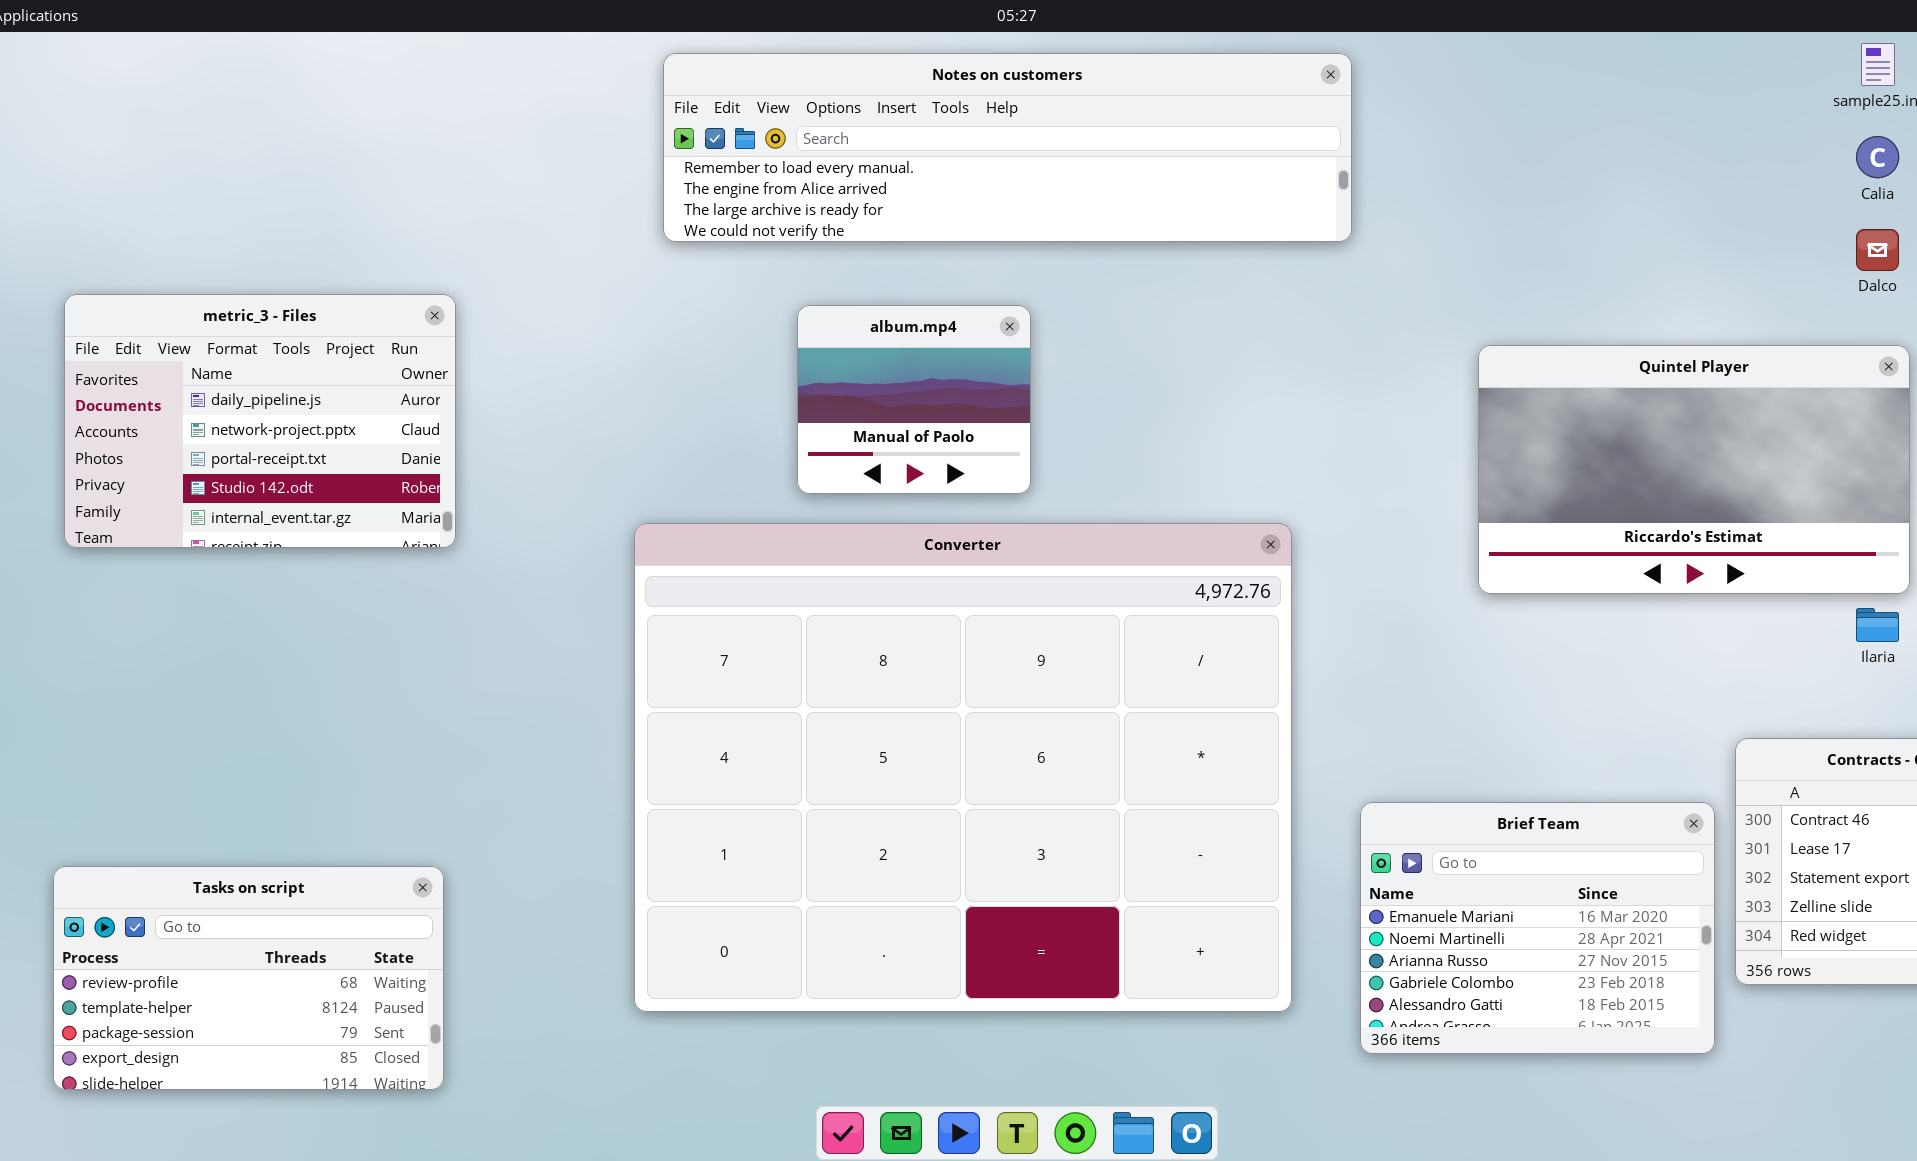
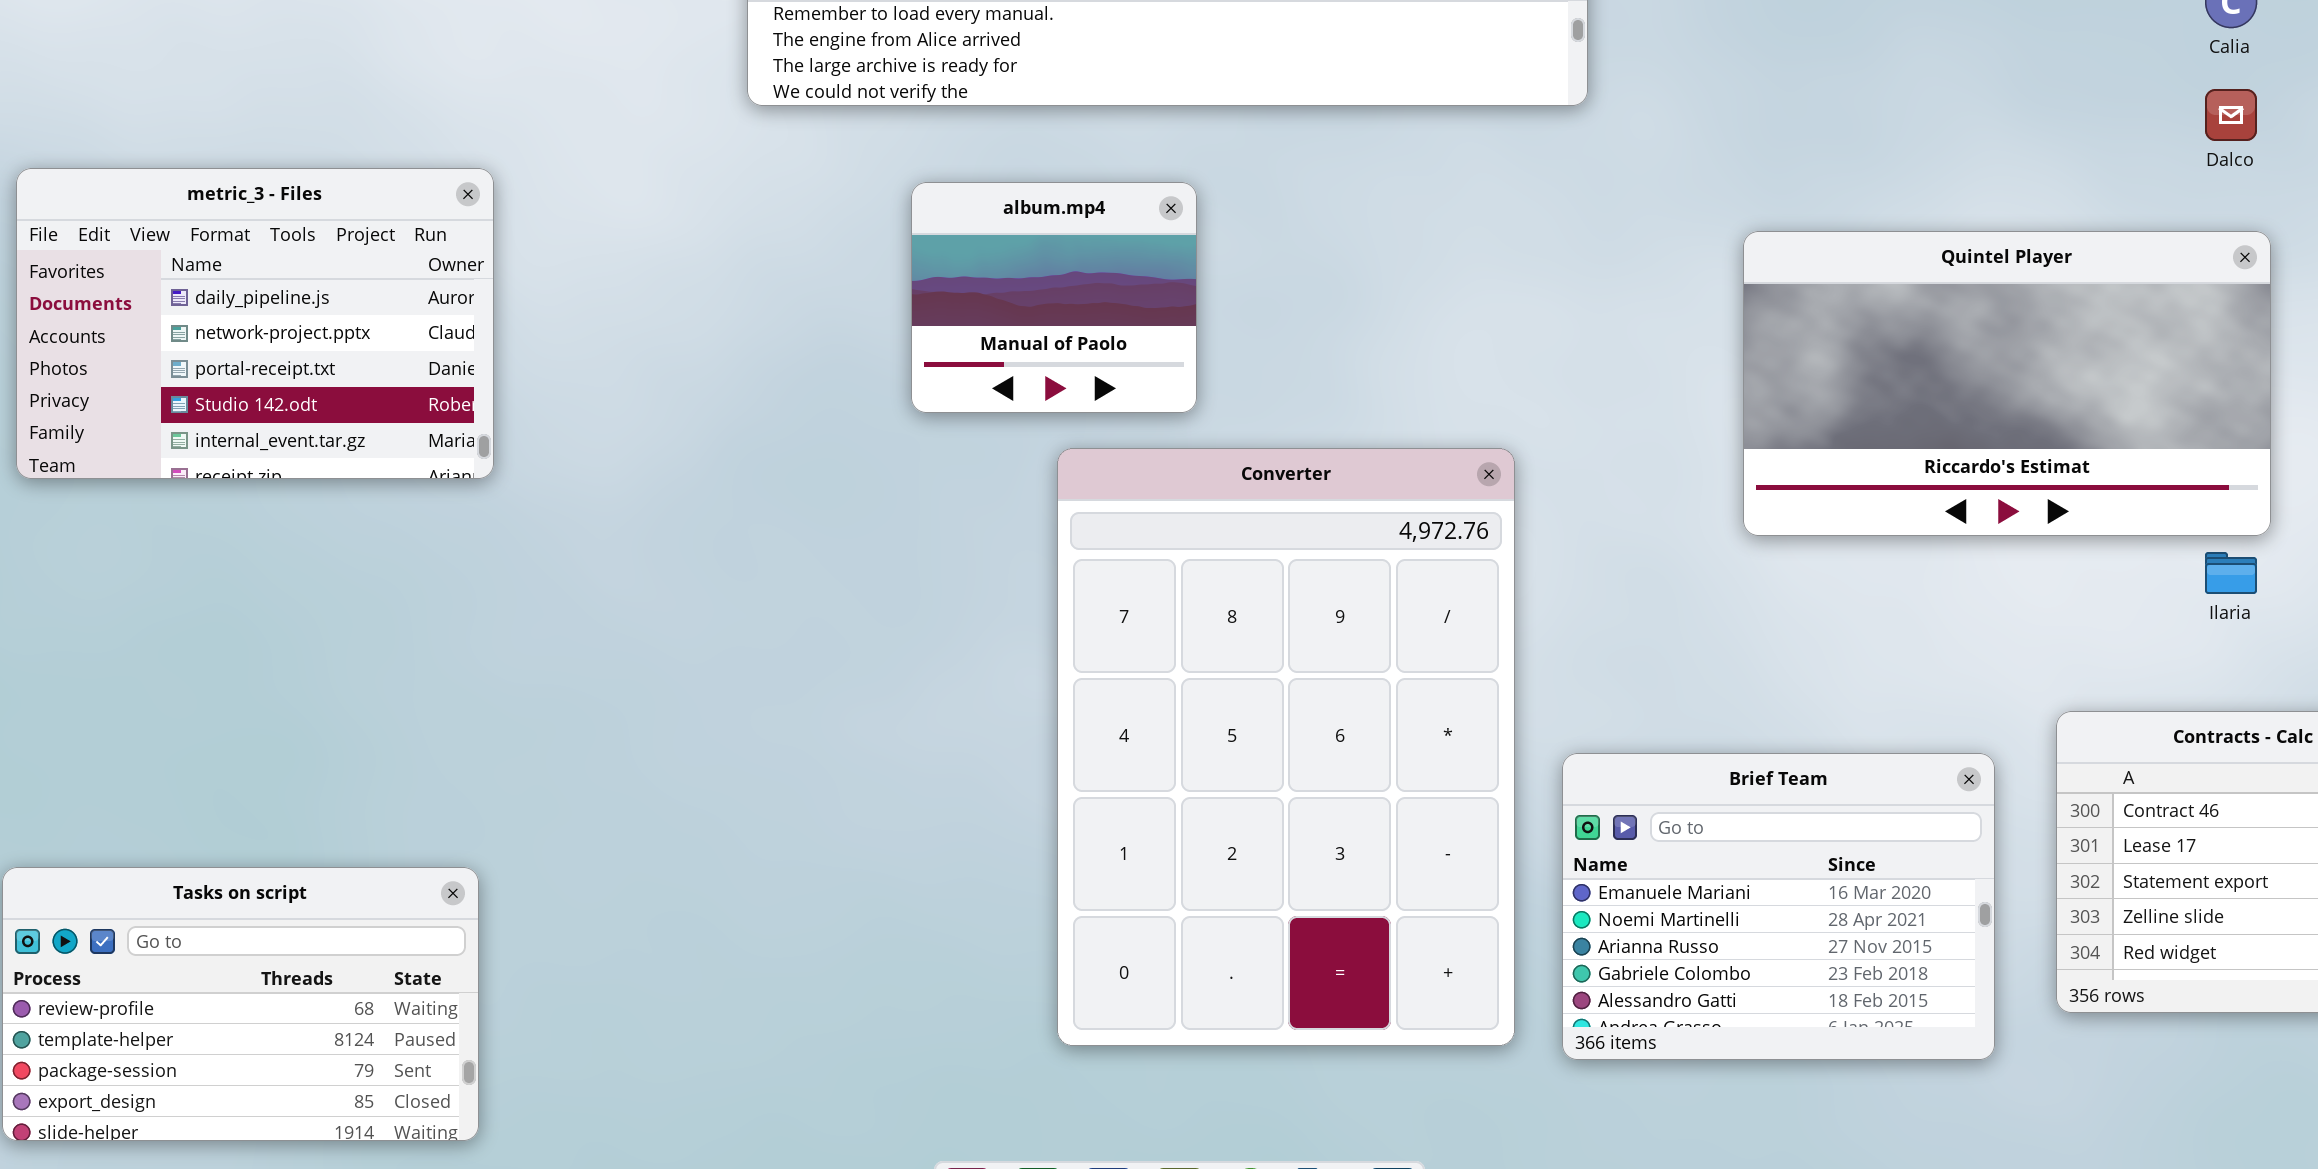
Converter: [634,523,1292,1012] -> [1057,448,1515,1046], resized
Brief Team: [1360,802,1715,1054] -> [1562,753,1995,1060], moved

